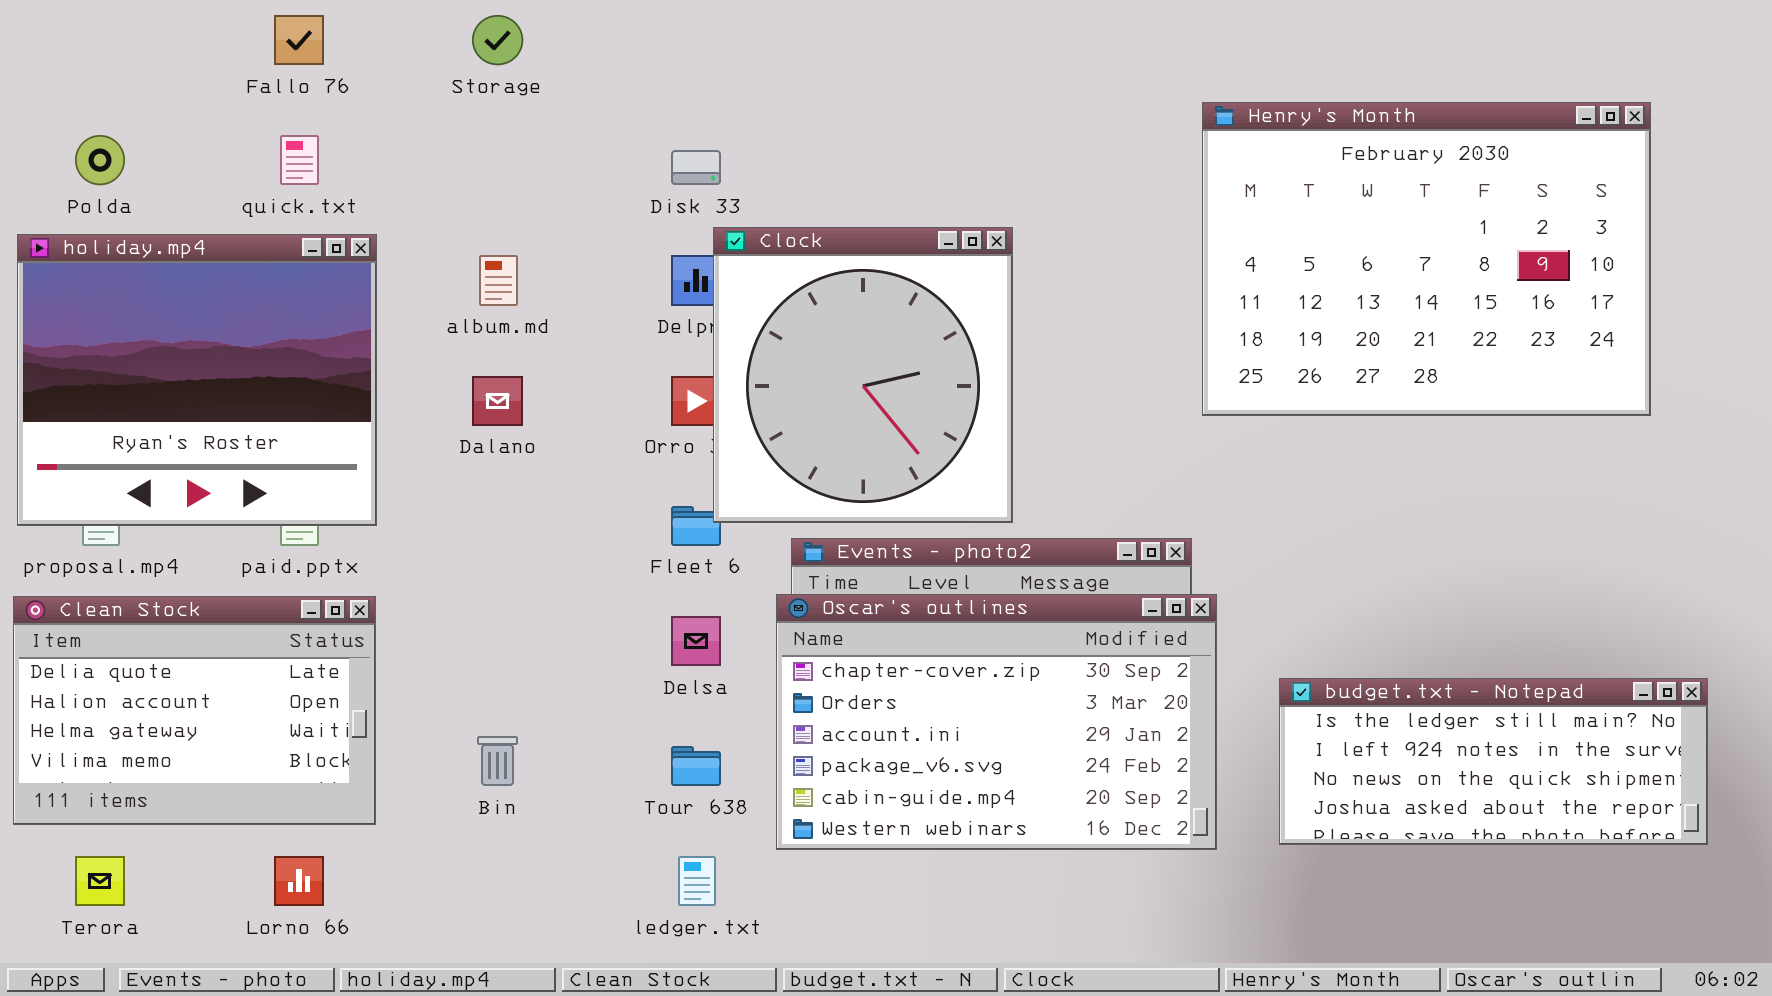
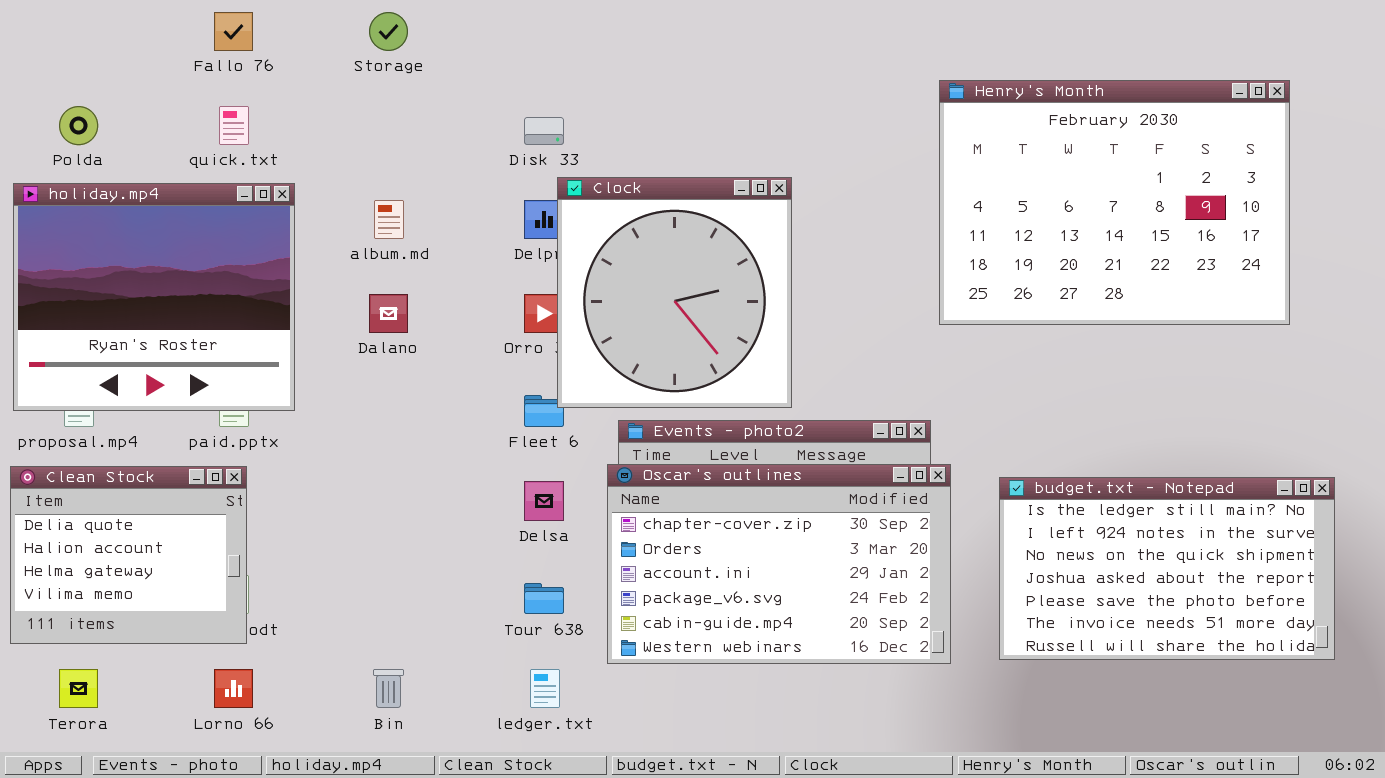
Clean Stock: [13,596,376,825] -> [10,466,247,644], resized
budget.txt - Notepad: [1279,678,1708,845] -> [999,477,1335,660], resized
Bin: [477,736,518,786] -> [373,669,404,708], moved

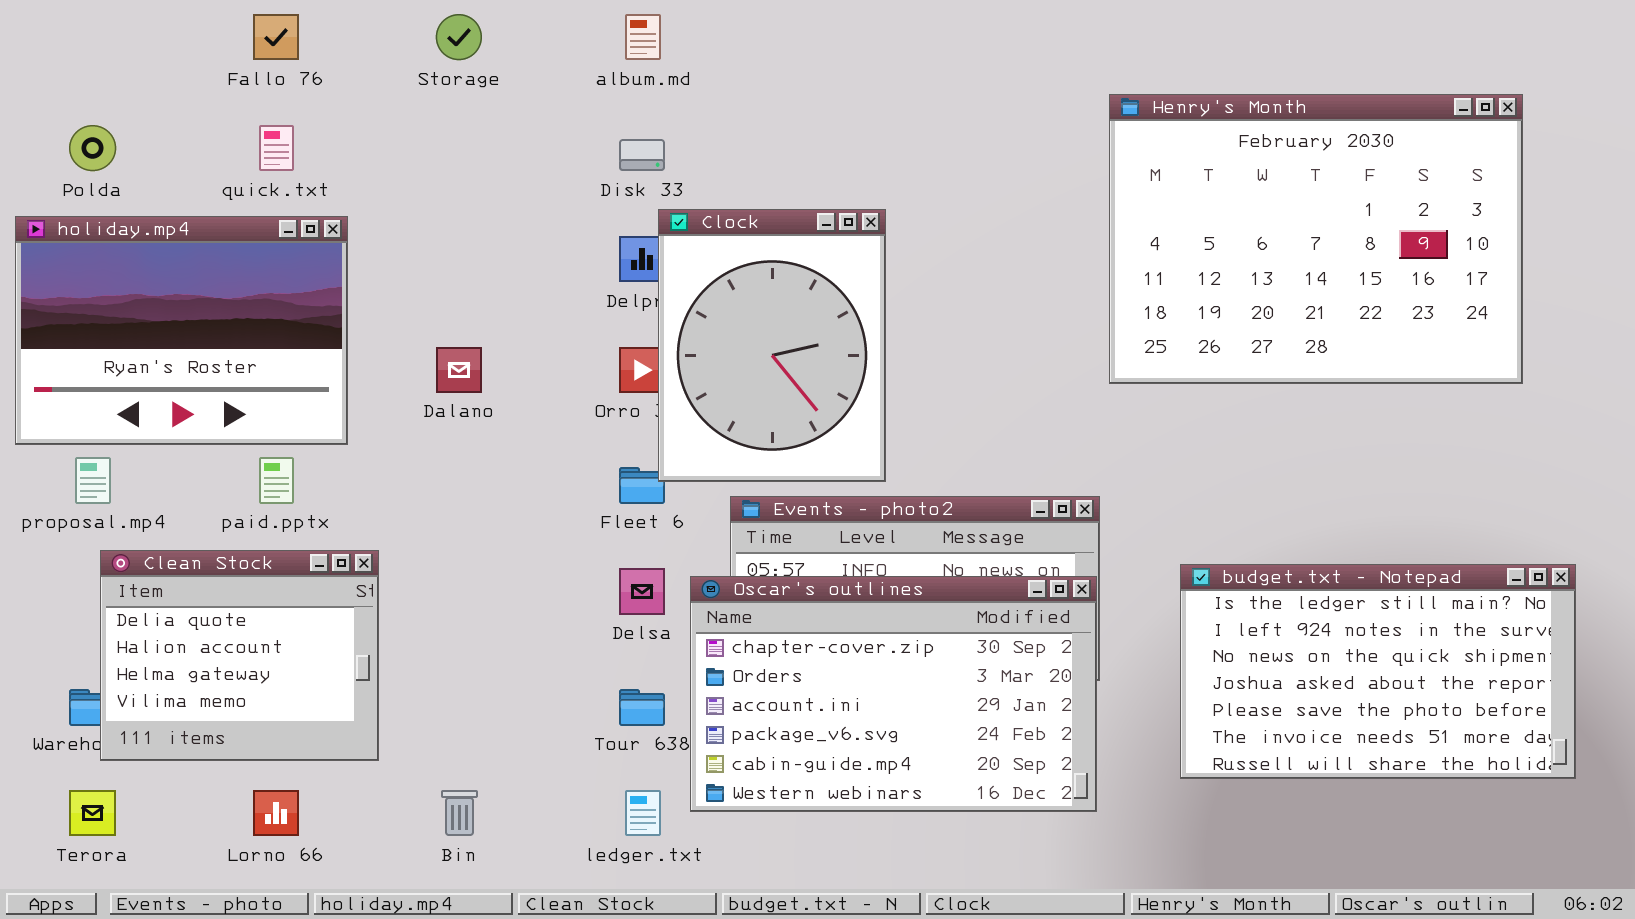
Clock: [557,177,792,408] -> [658,209,886,482], resized
holiday.mp4: [13,183,295,411] -> [15,216,348,445], resized
album.md: [374,200,404,239] -> [625,14,661,60], moved
Oscar's outlines: [607,464,951,664] -> [690,576,1097,812], moved
Clean Stock: [10,466,247,644] -> [100,550,379,761], moved

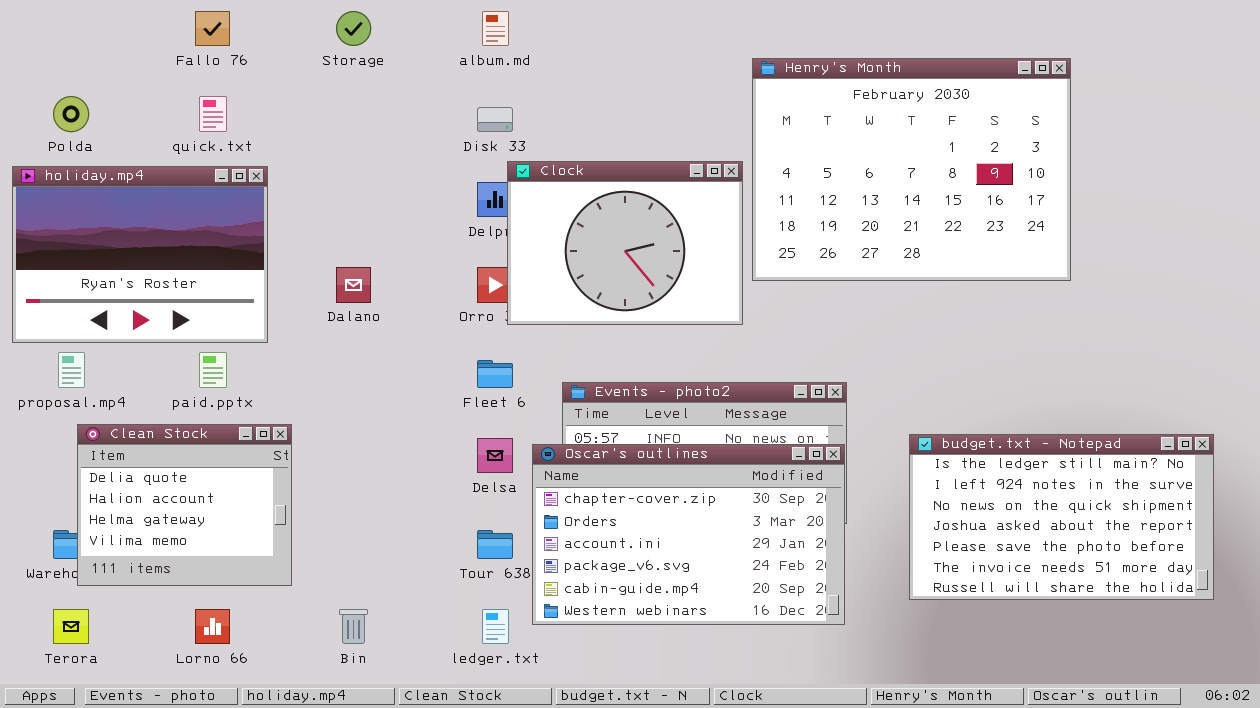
Henry's Month: [1109,94,1523,384] -> [752,58,1071,281], moved
Clock: [658,209,886,482] -> [507,161,743,325], resized

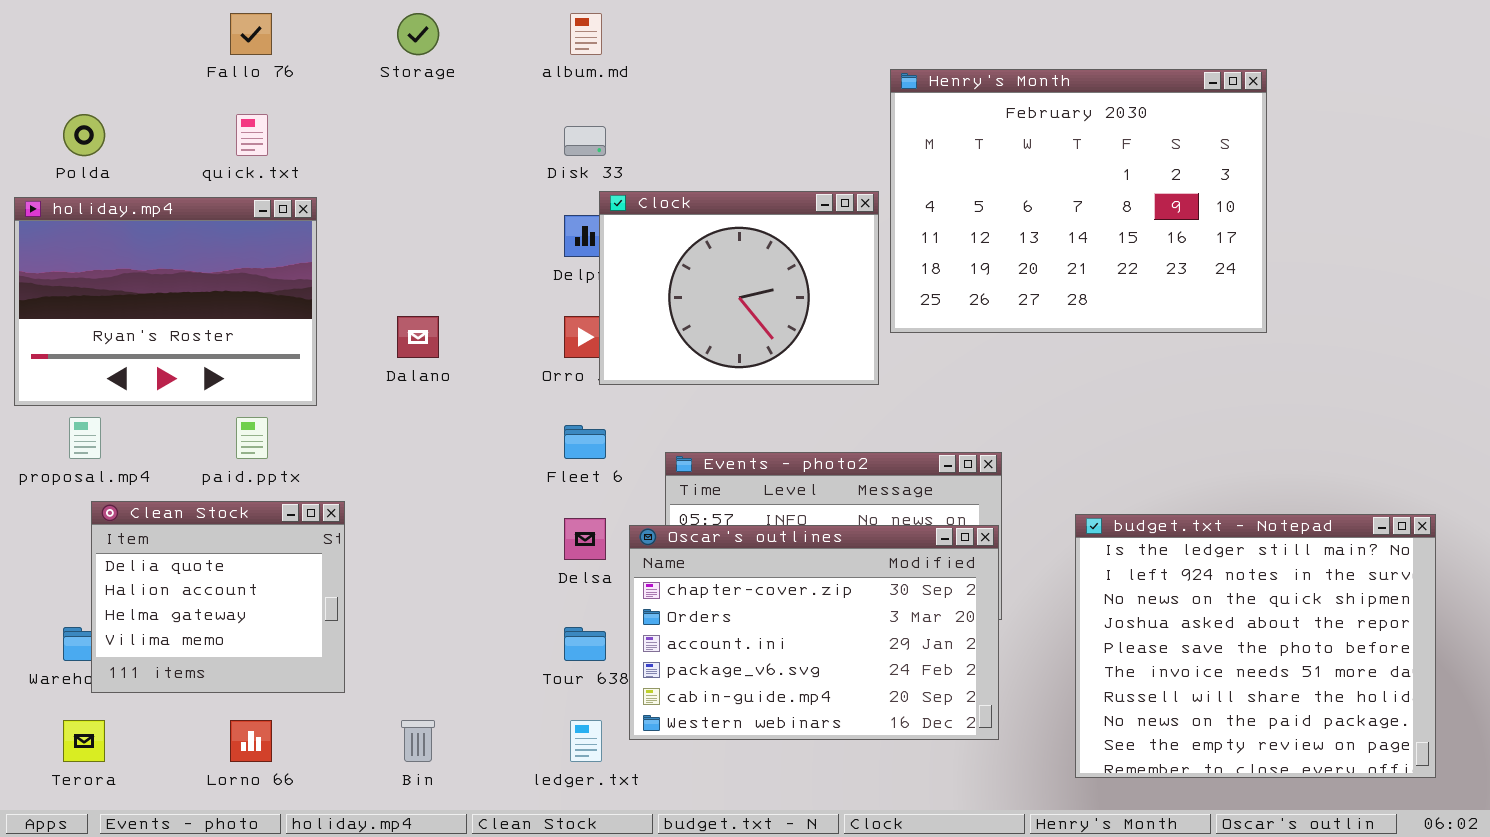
budget.txt - Notepad: [909,434,1214,600] -> [1075,514,1436,778], resized

